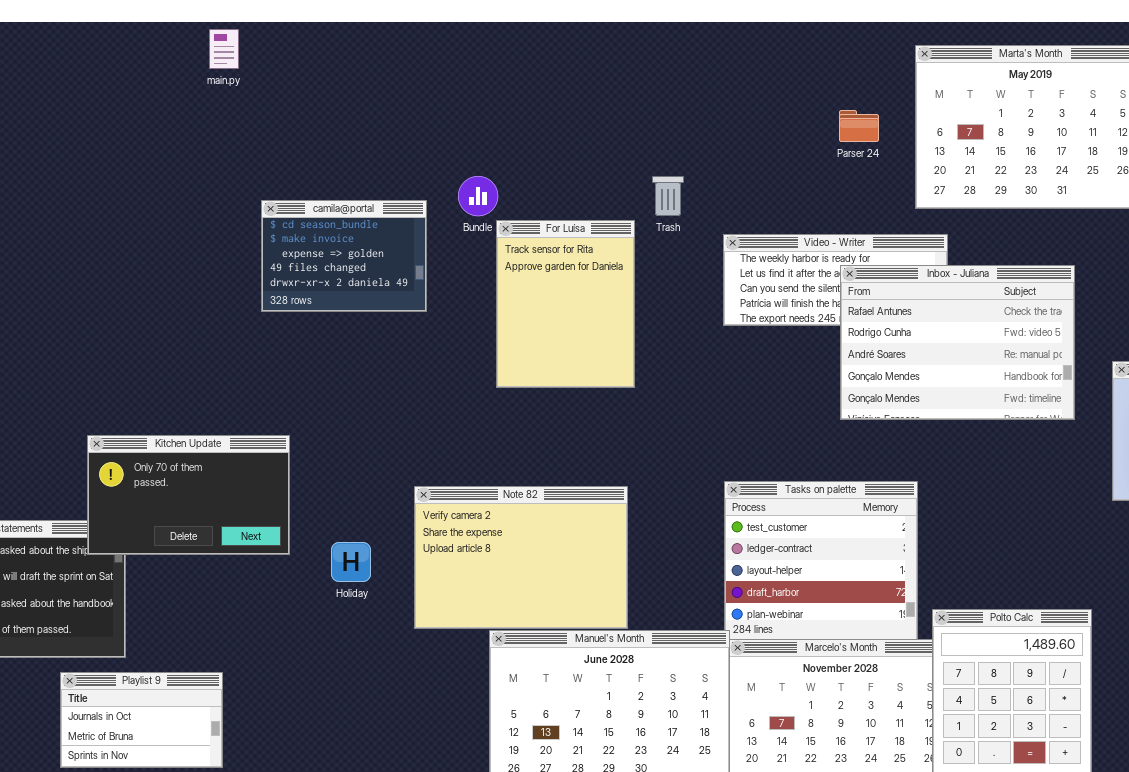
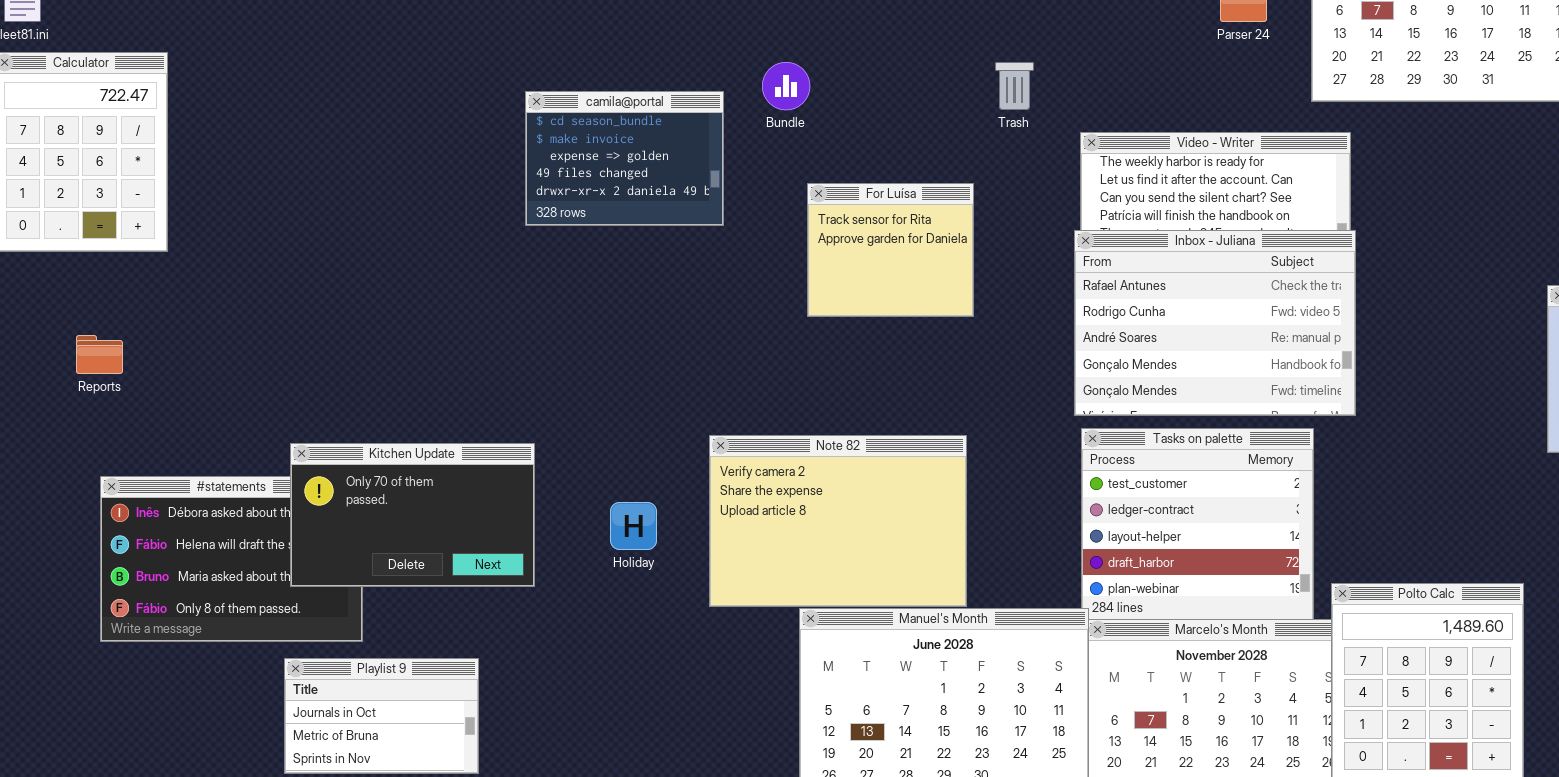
For Luísa: [496,220,635,388] -> [807,183,974,317], resized
Inbox - Juliana: [840,265,1075,420] -> [1074,230,1356,416], moved
Kitchen Update: [87,435,290,555] -> [290,443,535,587], moved

